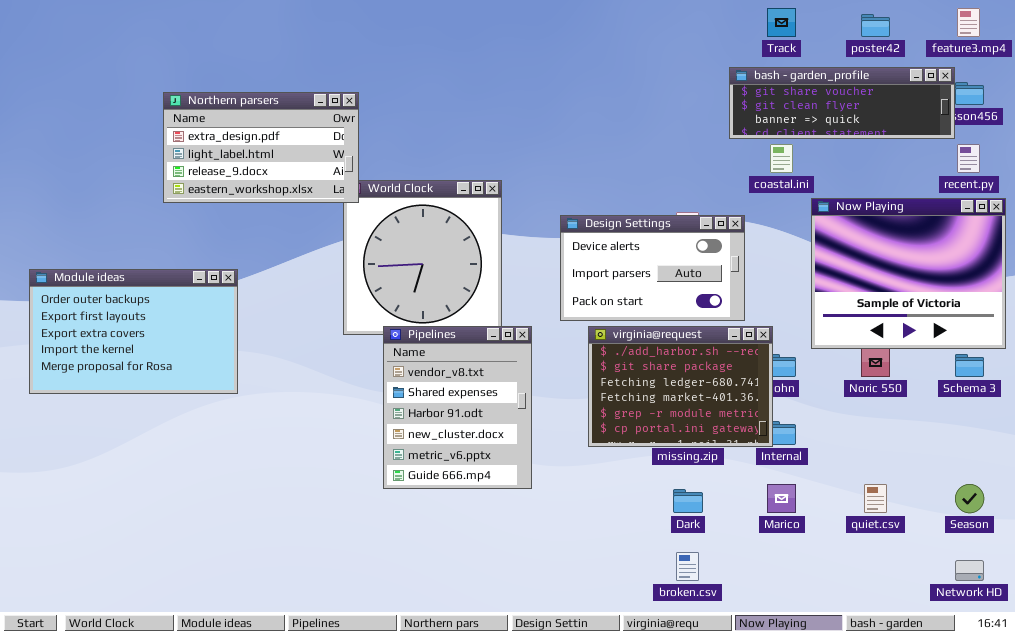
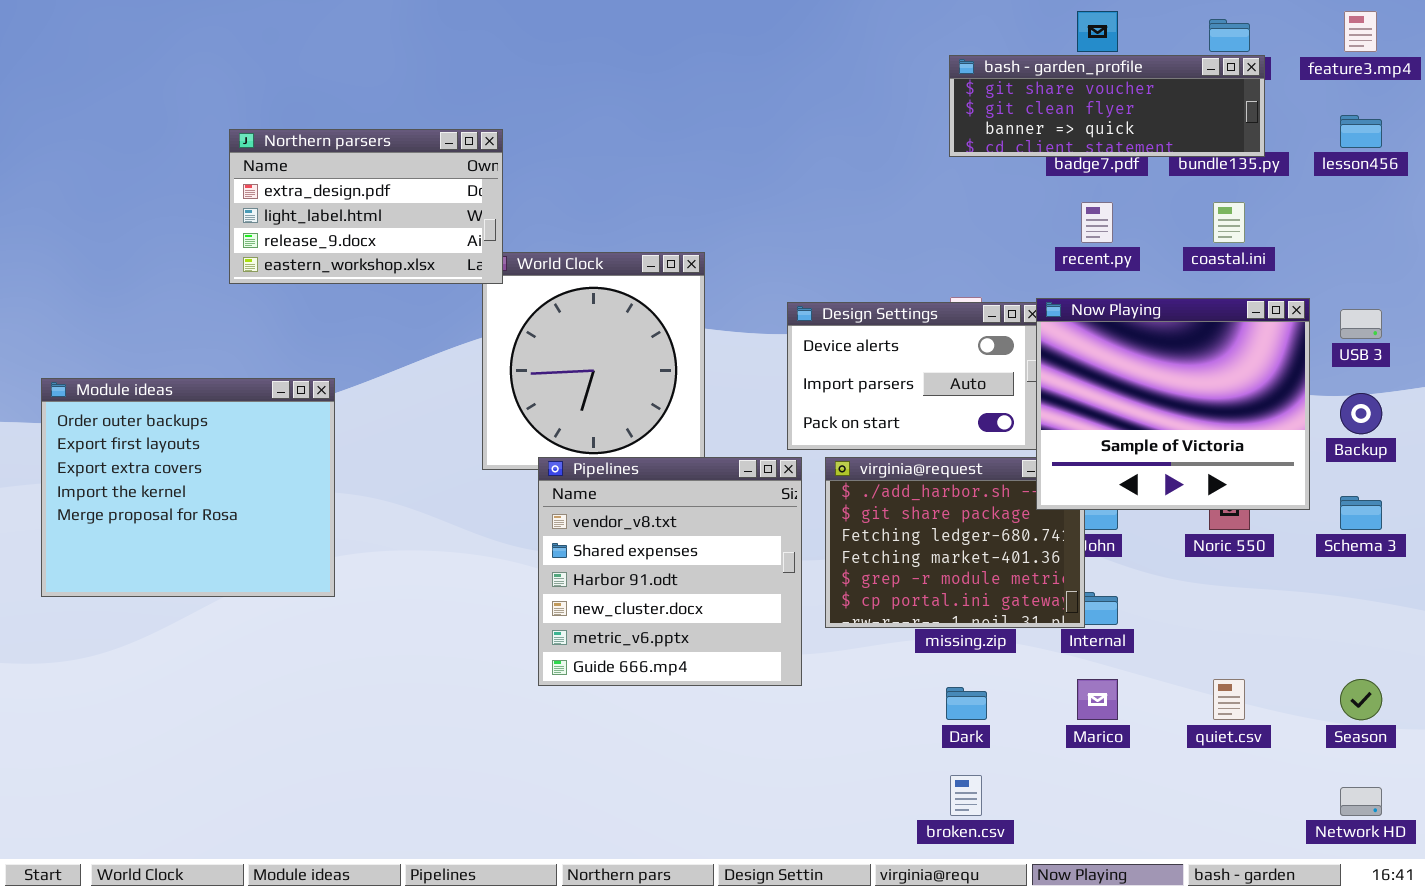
bash - garden_profile: [729,67,955,139] -> [949,55,1265,157], moved
coastal.ini: [770,144,793,173] -> [1213,202,1245,243], moved
recent.py: [957,144,980,173] -> [1081,202,1113,243], moved
Now Playing: [811,198,1006,349] -> [1036,298,1310,510], moved
Module ideas: [29,269,238,394] -> [41,378,335,597], resized
Pipelines: [383,326,532,489] -> [538,457,802,686], resized

